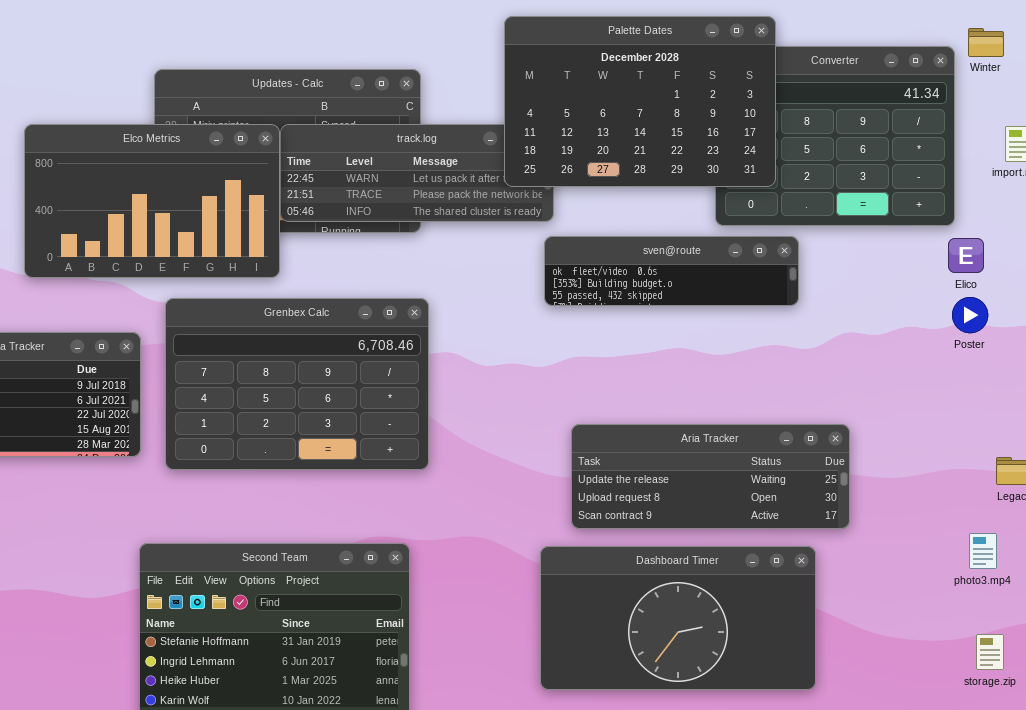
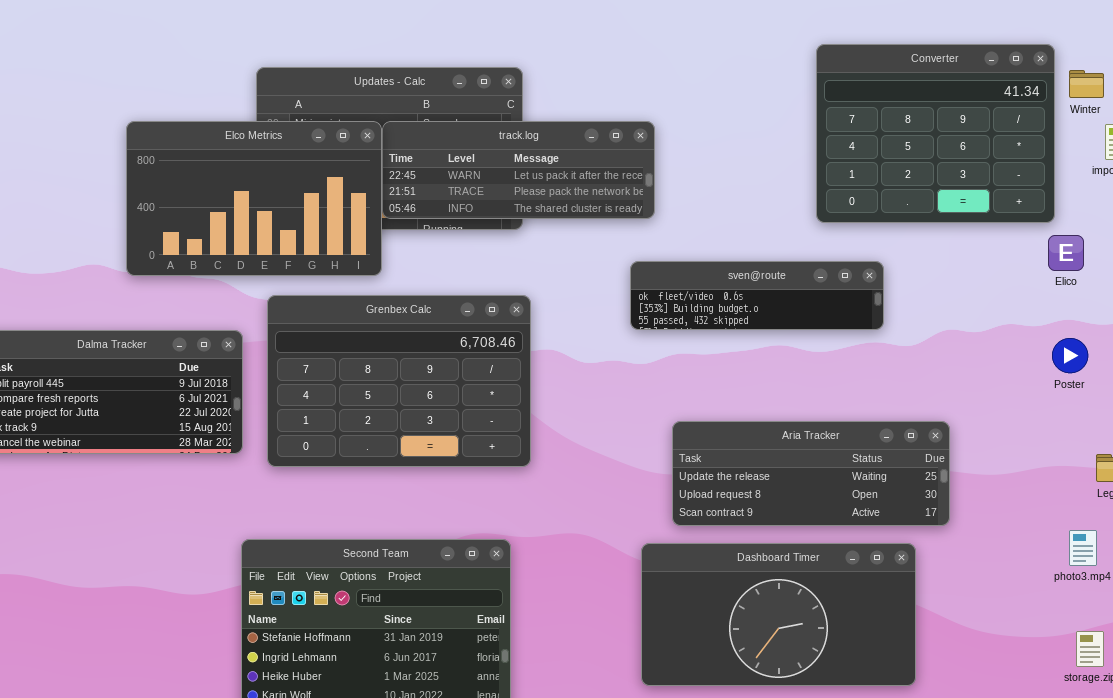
Palette Dates: [504,16,776,187] -> none, closed
Winter: [968,28,1004,57] -> [1069,70,1104,98], moved
sven@route: [544,236,799,306] -> [630,261,884,330], moved
Poster: [952,297,988,333] -> [1052,338,1088,373], moved

